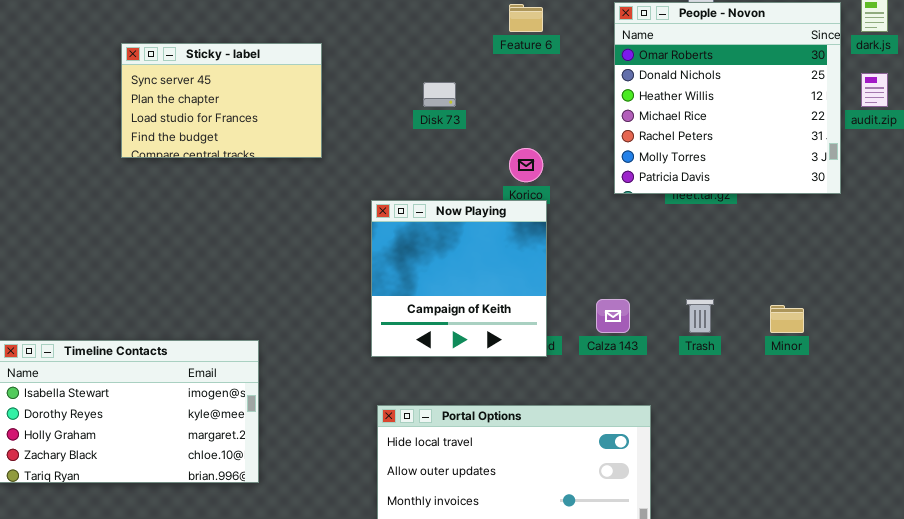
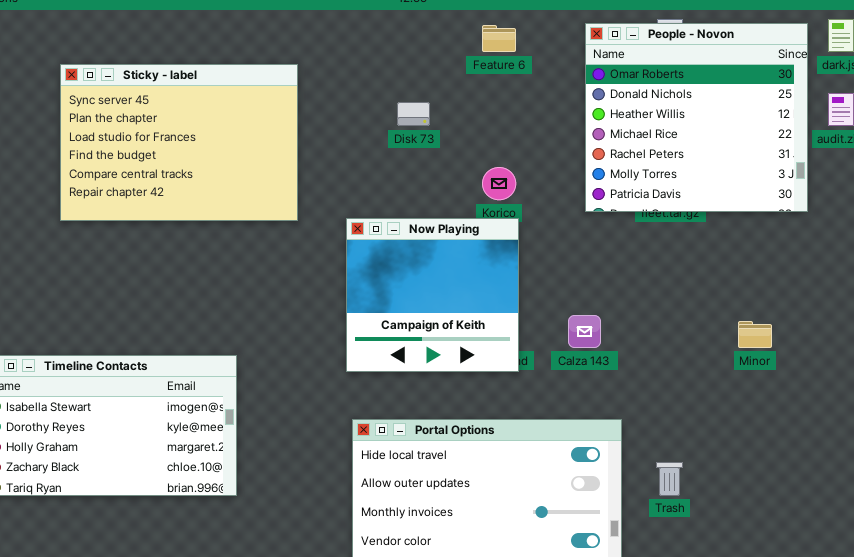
Sticky - label: [121,43,322,158] -> [60,64,298,221], resized
Trash: [686,299,714,333] -> [656,462,683,496], moved

